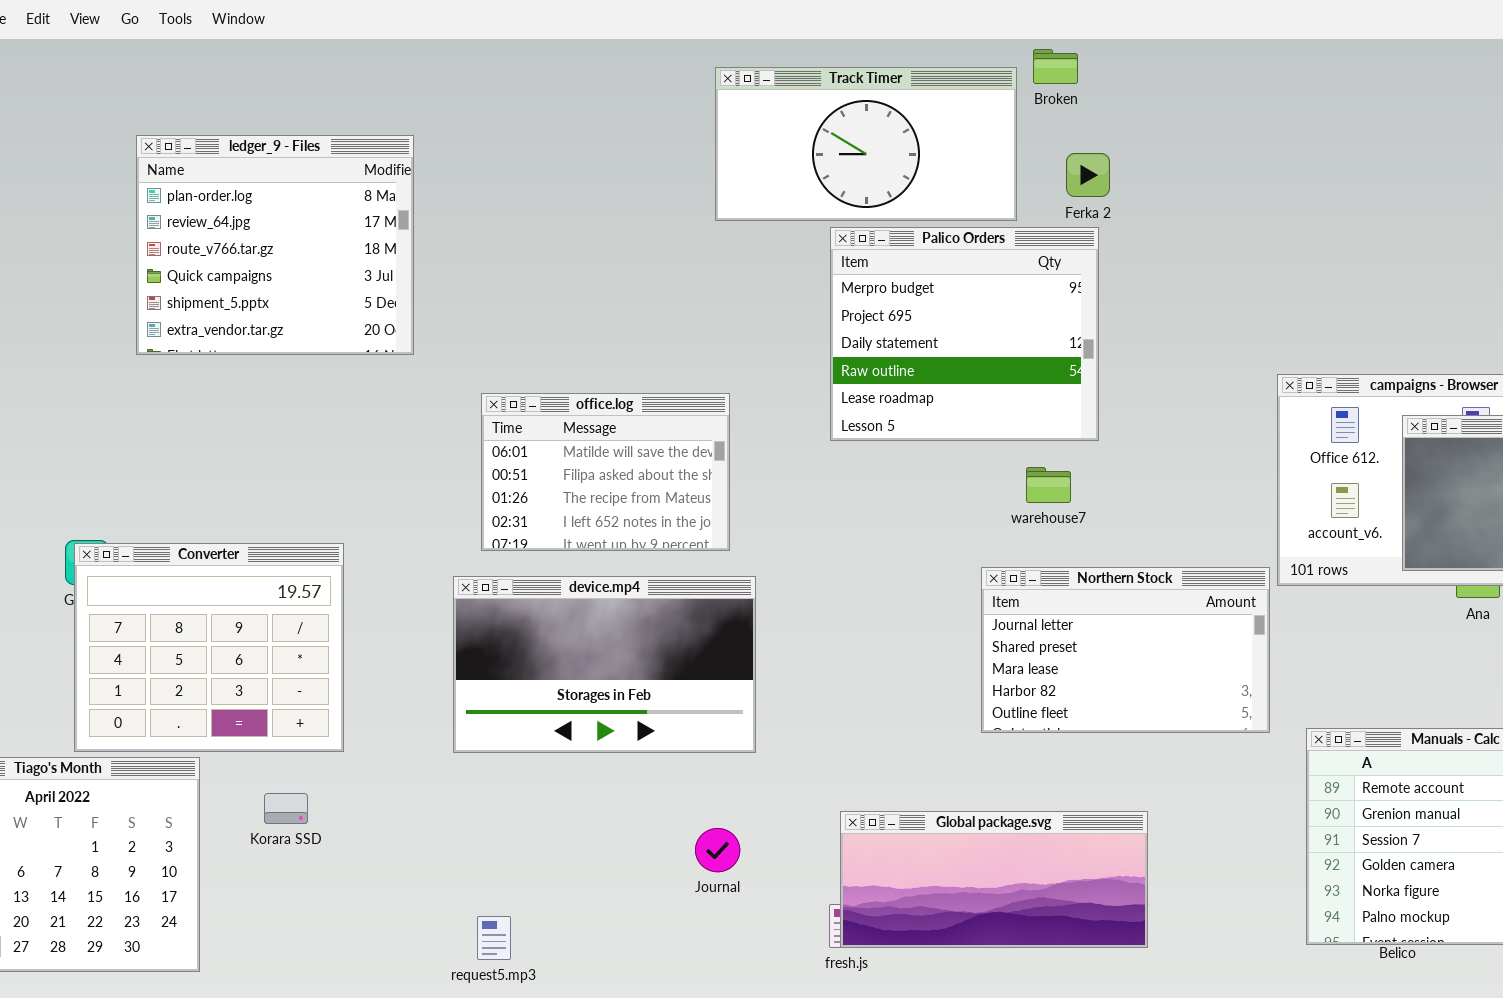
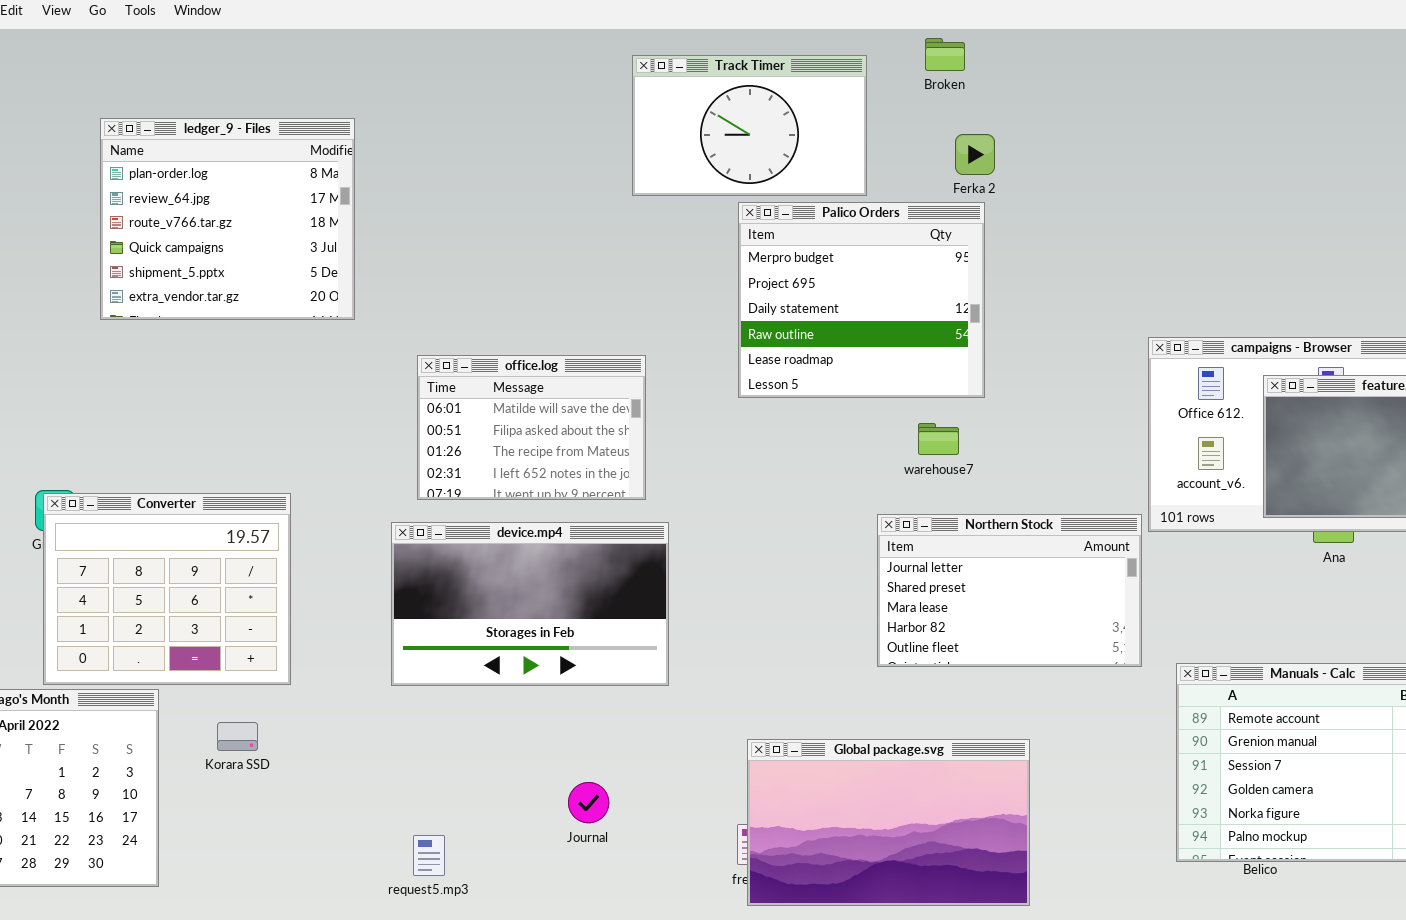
Track Timer: [715,67,1017,221] -> [632,55,867,196], resized
Global package.svg: [840,811,1148,948] -> [747,739,1030,906], resized
Journal: [695,828,740,872] -> [568,782,609,823], moved

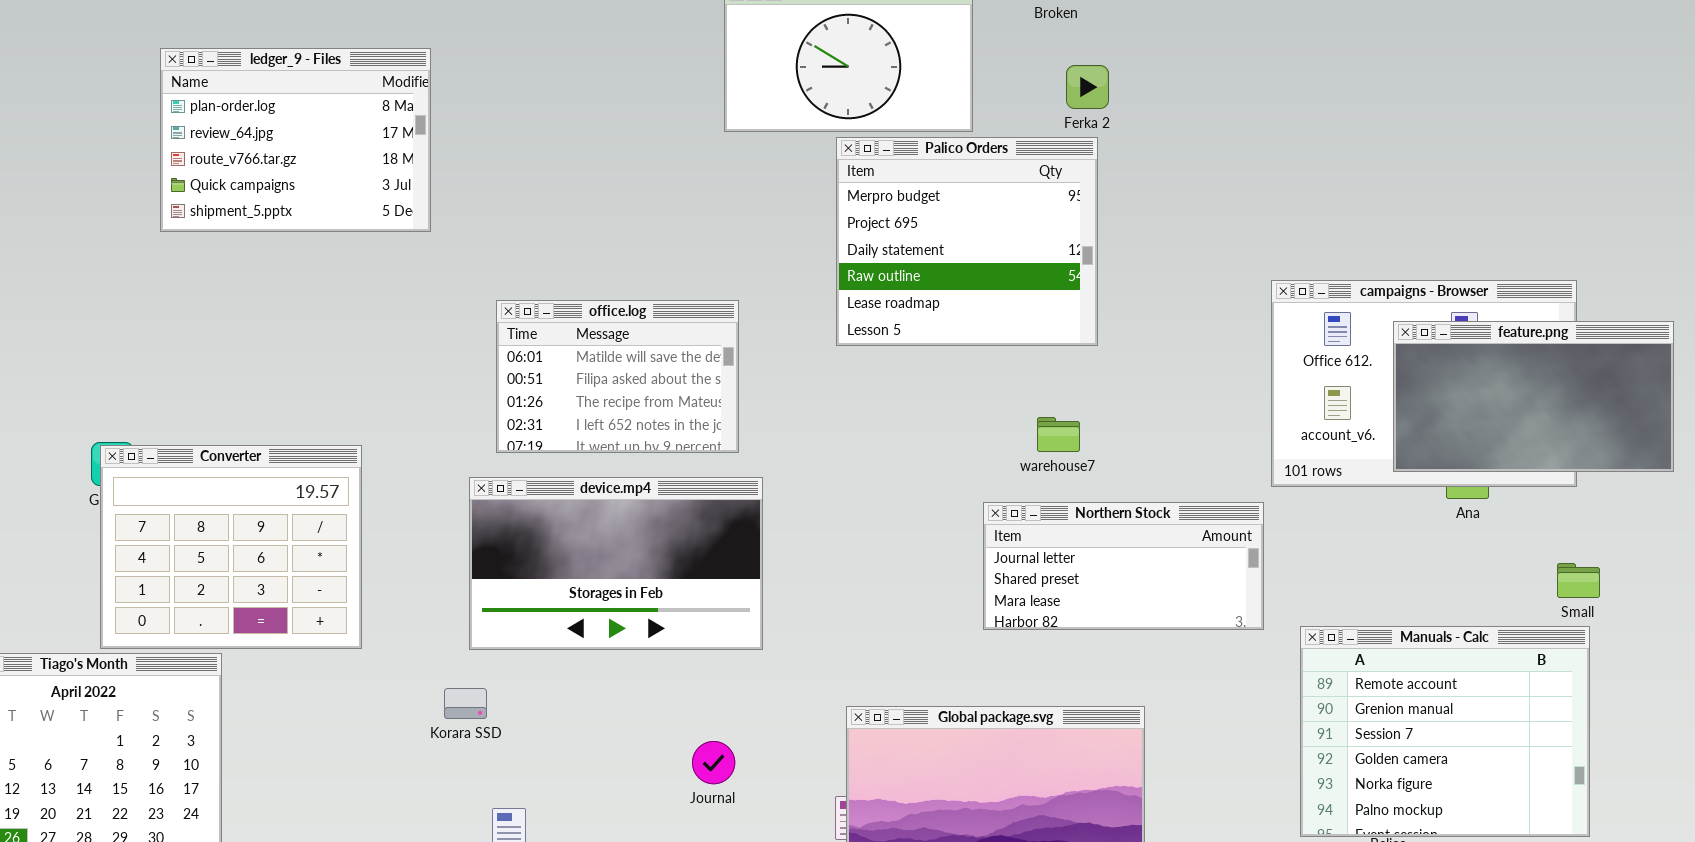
ledger_9 - Files: [100,118,355,320] -> [160,48,431,232], resized
warehouse7: [918,423,959,455] -> [1037,417,1080,452], moved
Northern Stock: [877,514,1142,667] -> [983,502,1264,630], resized
Korara SSD: [217,722,258,751] -> [444,688,487,719], moved
Journal: [568,782,609,823] -> [692,741,735,784], moved

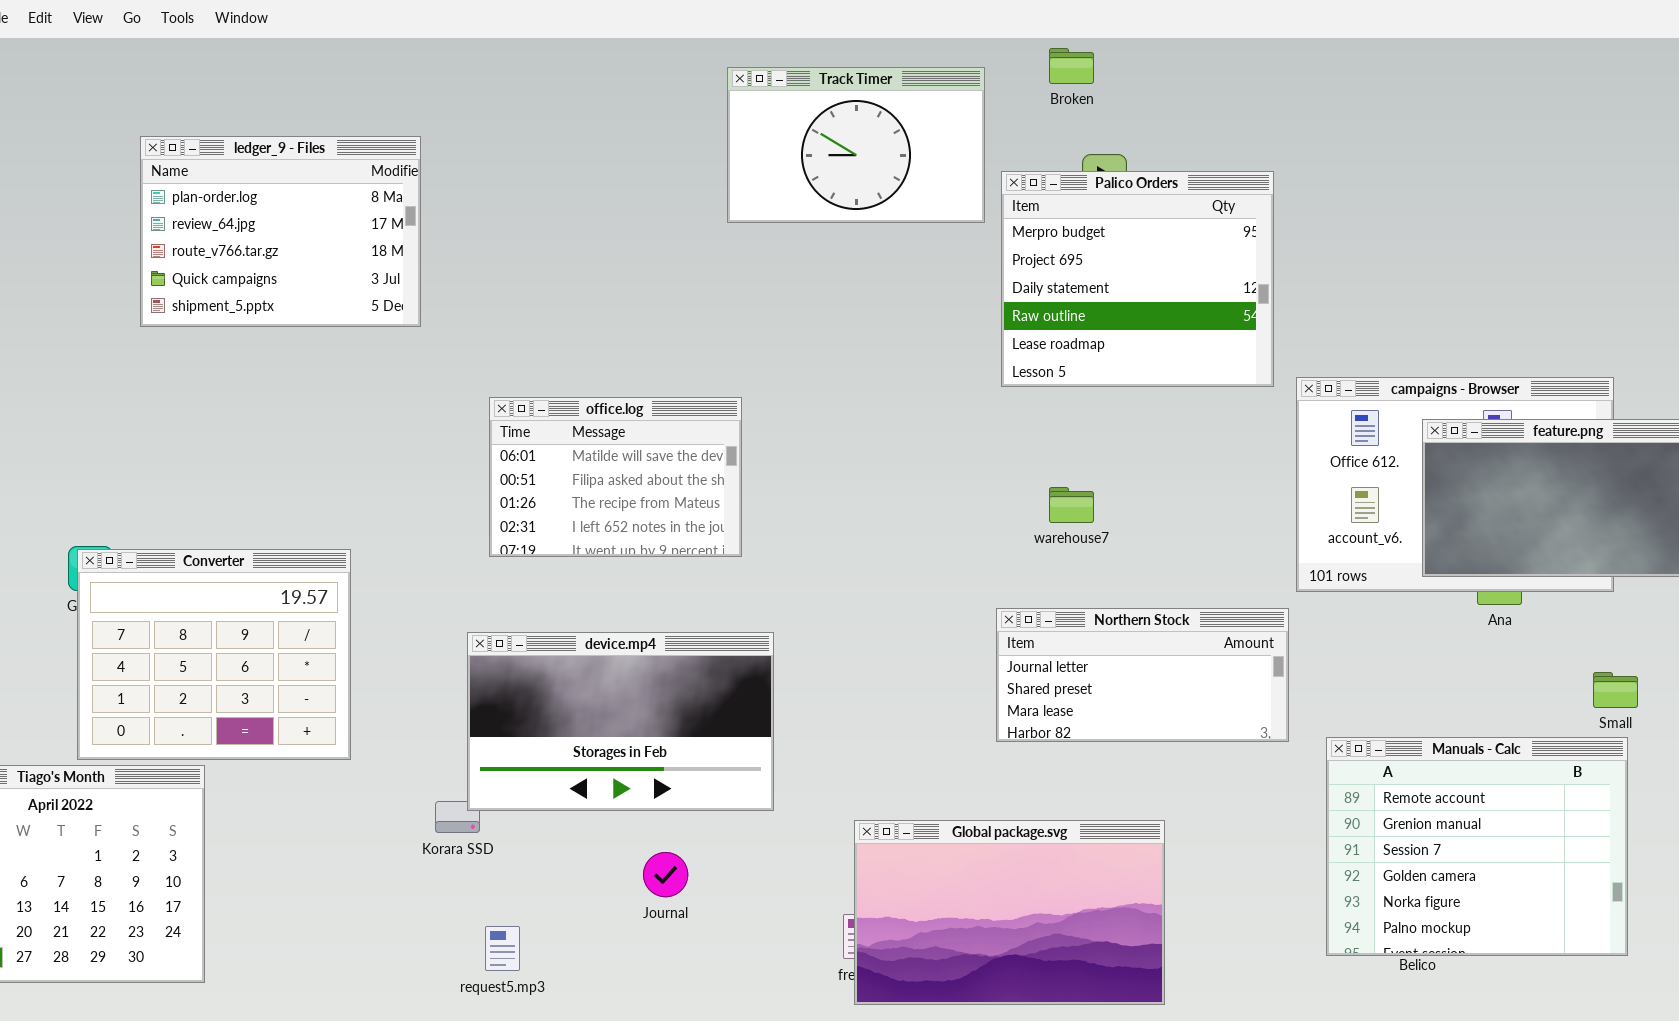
Palico Orders: [836,137,1098,346] -> [1001,171,1274,387], moved
warehouse7: [1037,417,1080,452] -> [1049,487,1094,523], moved
device.mp4: [469,477,763,650] -> [467,632,774,811], moved
Journal: [692,741,735,784] -> [643,852,688,897], moved

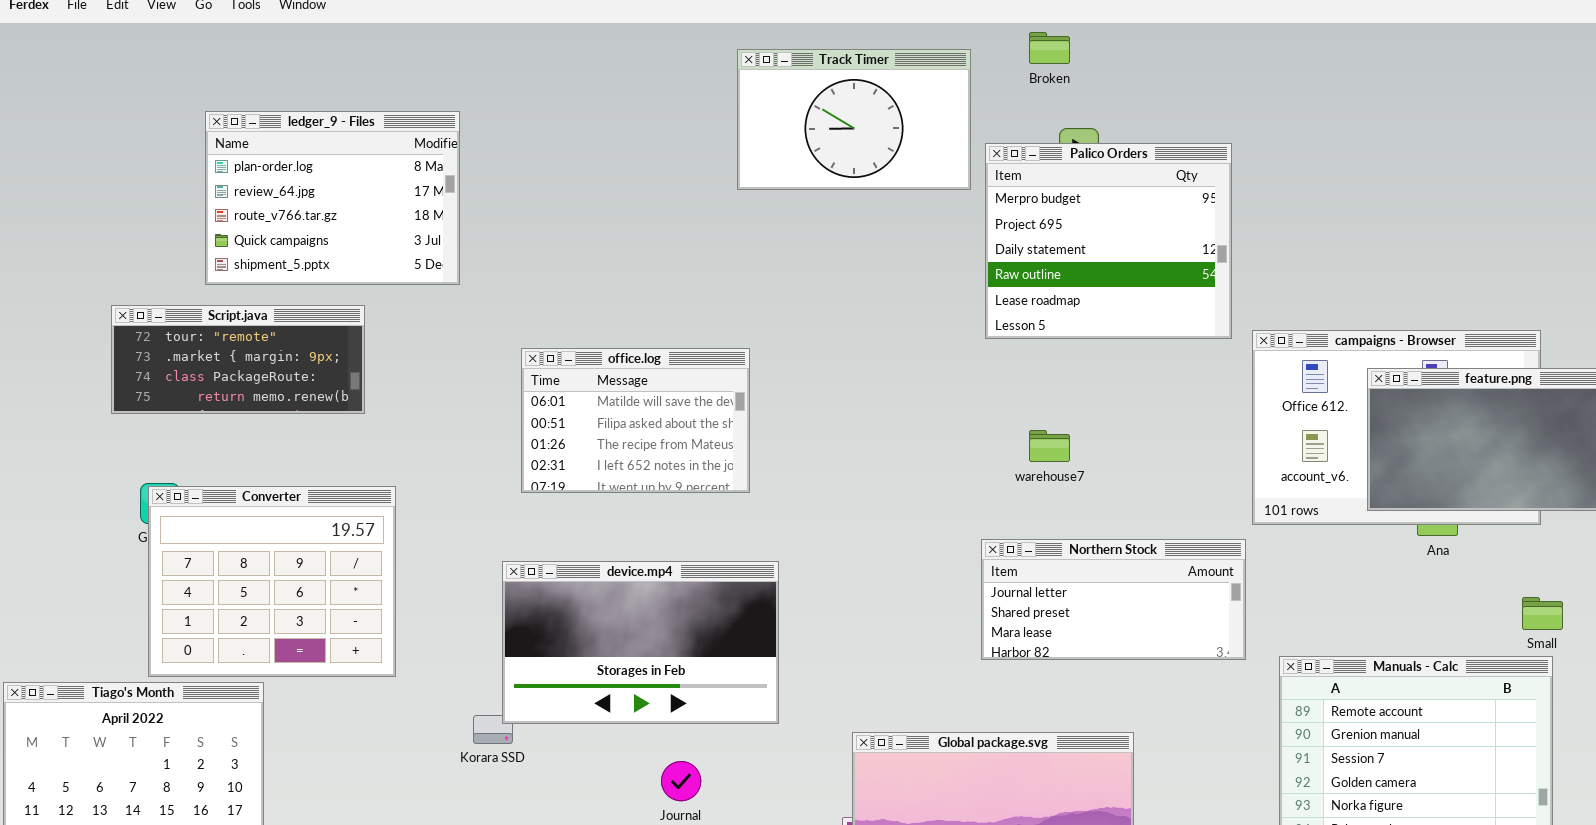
Script.java: none -> [111,305,365,414], opened

